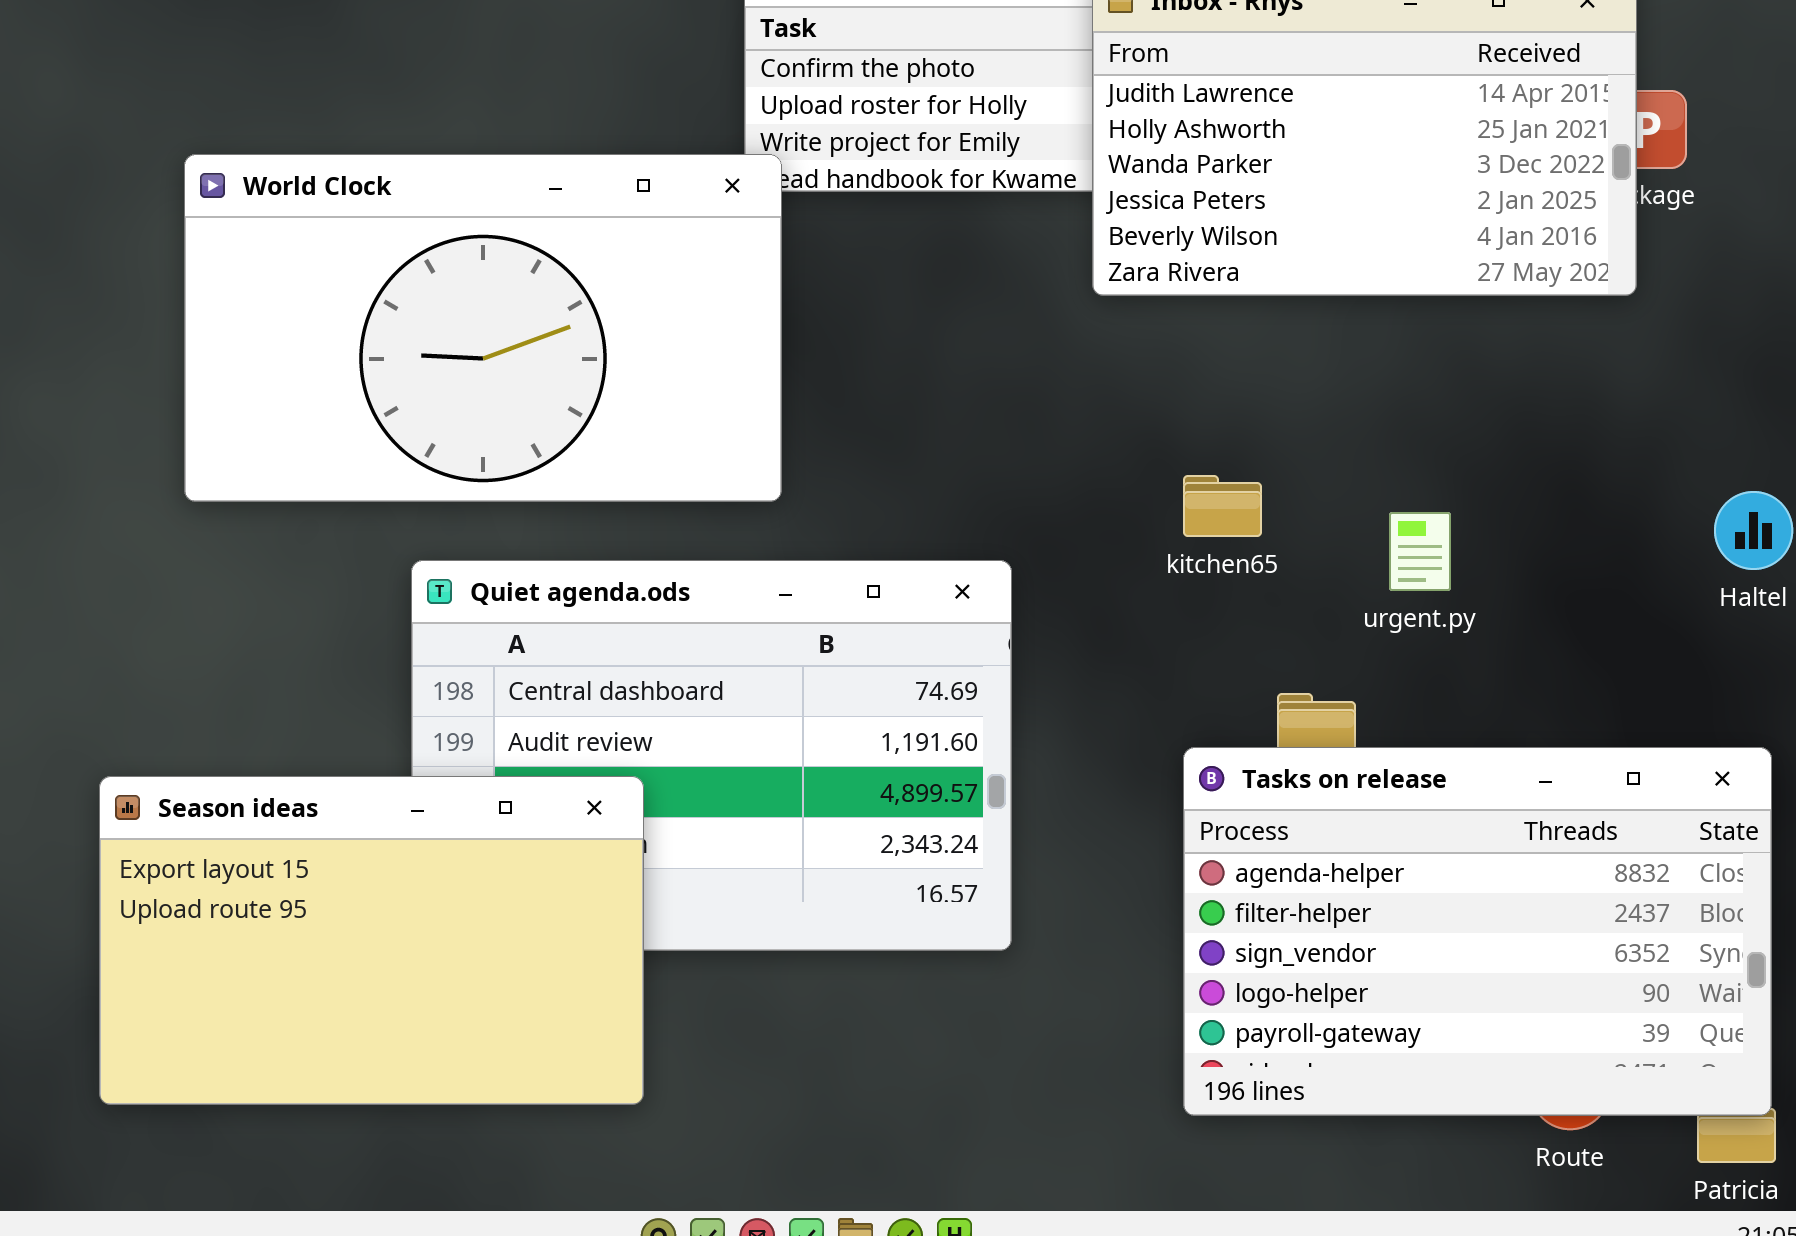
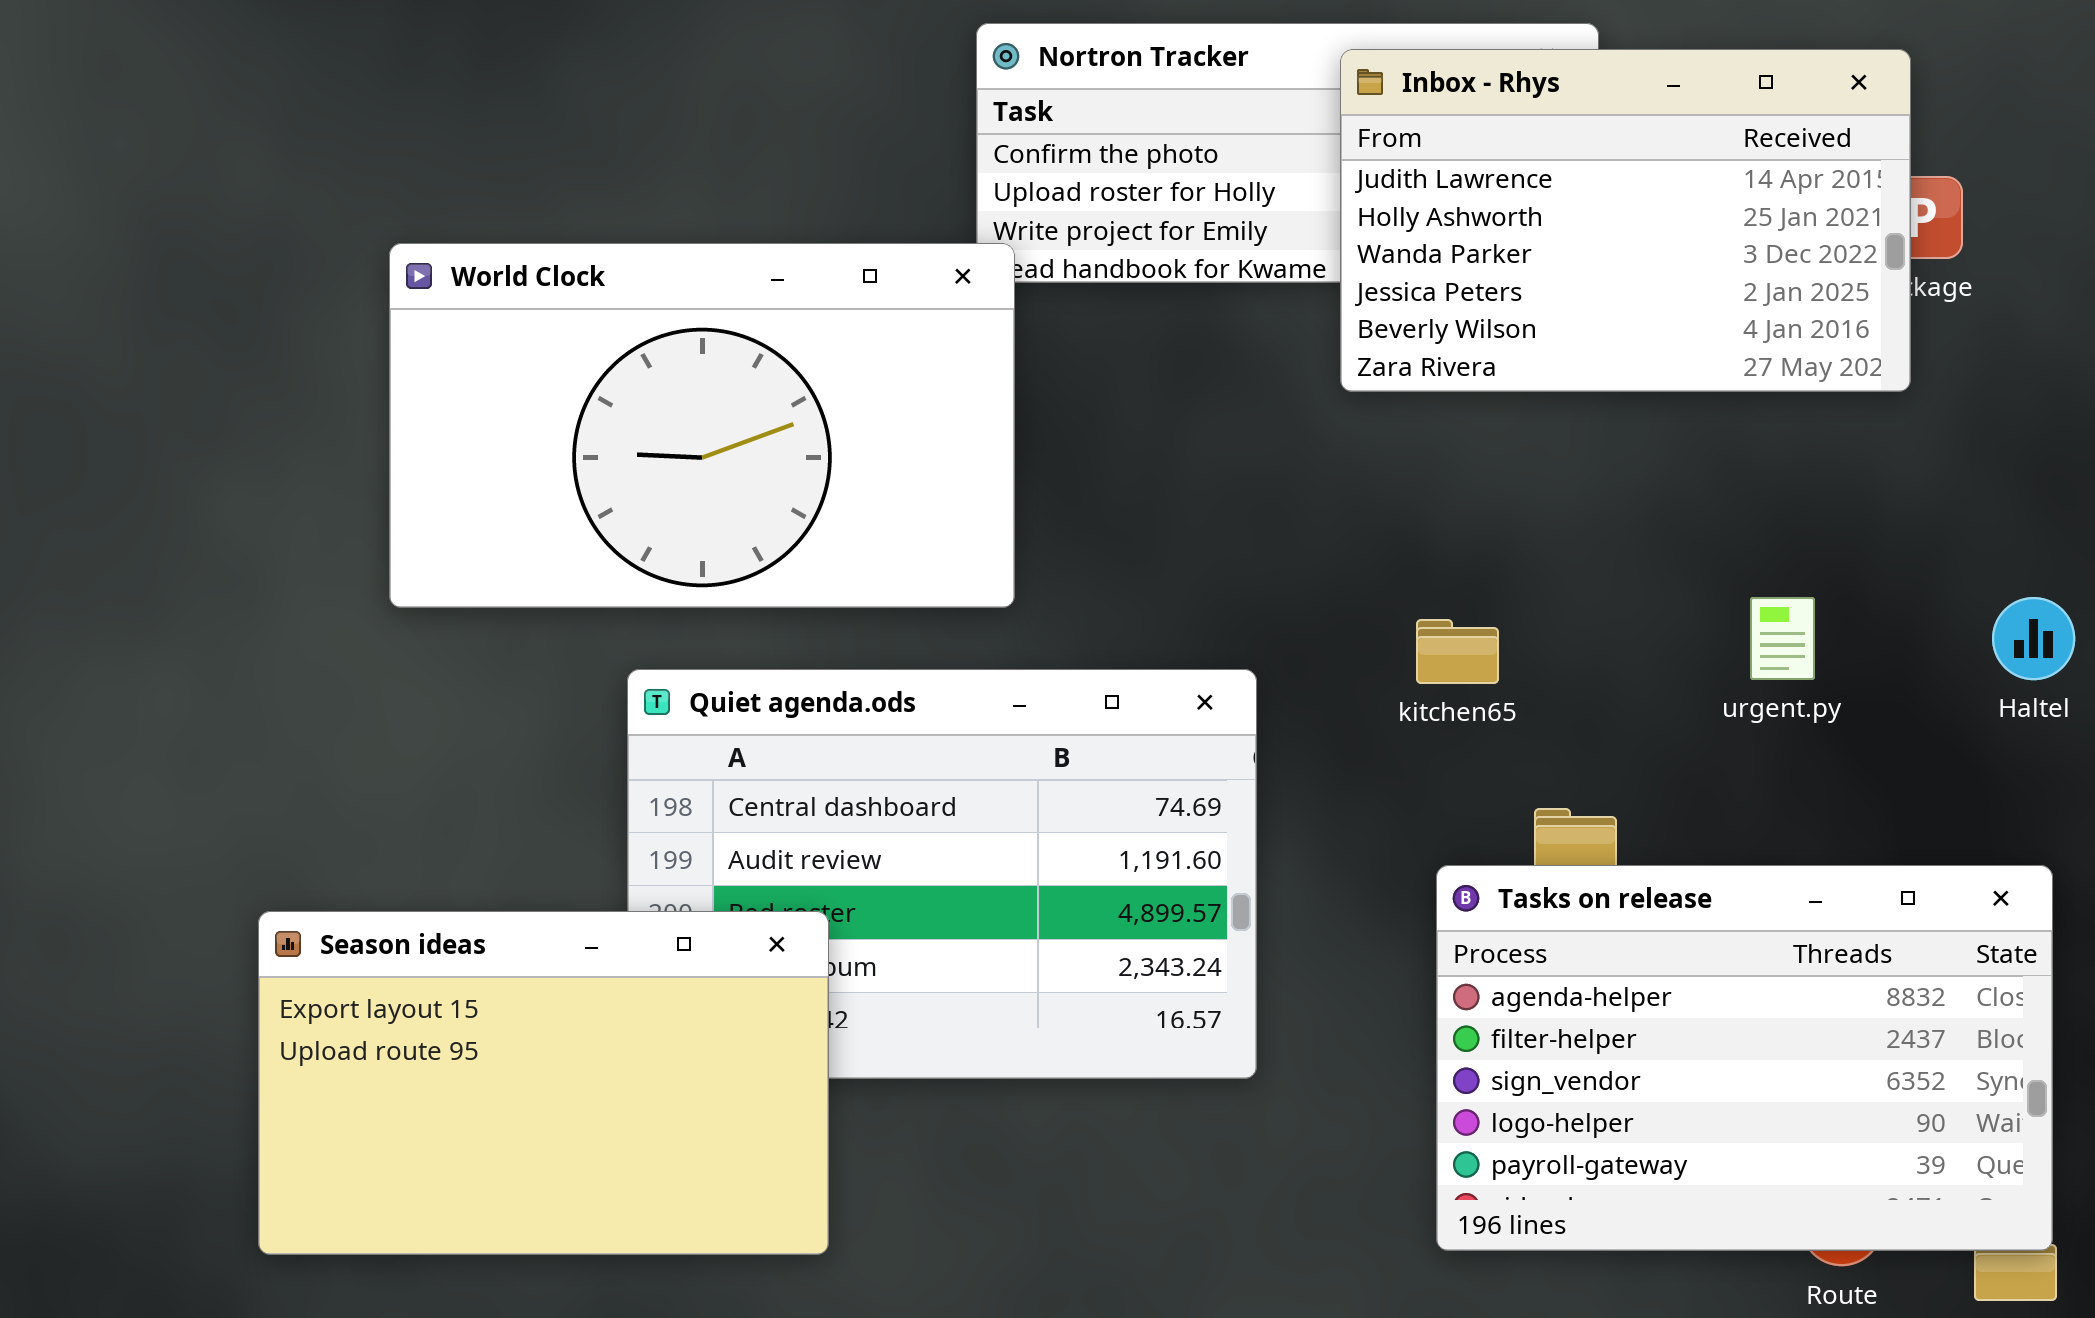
kitchen65: [1183,475,1262,537] -> [1416,619,1499,684], moved
urgent.py: [1389,512,1451,591] -> [1750,597,1815,680], moved
Season ideas: [99,776,644,1105] -> [258,911,829,1255], moved

